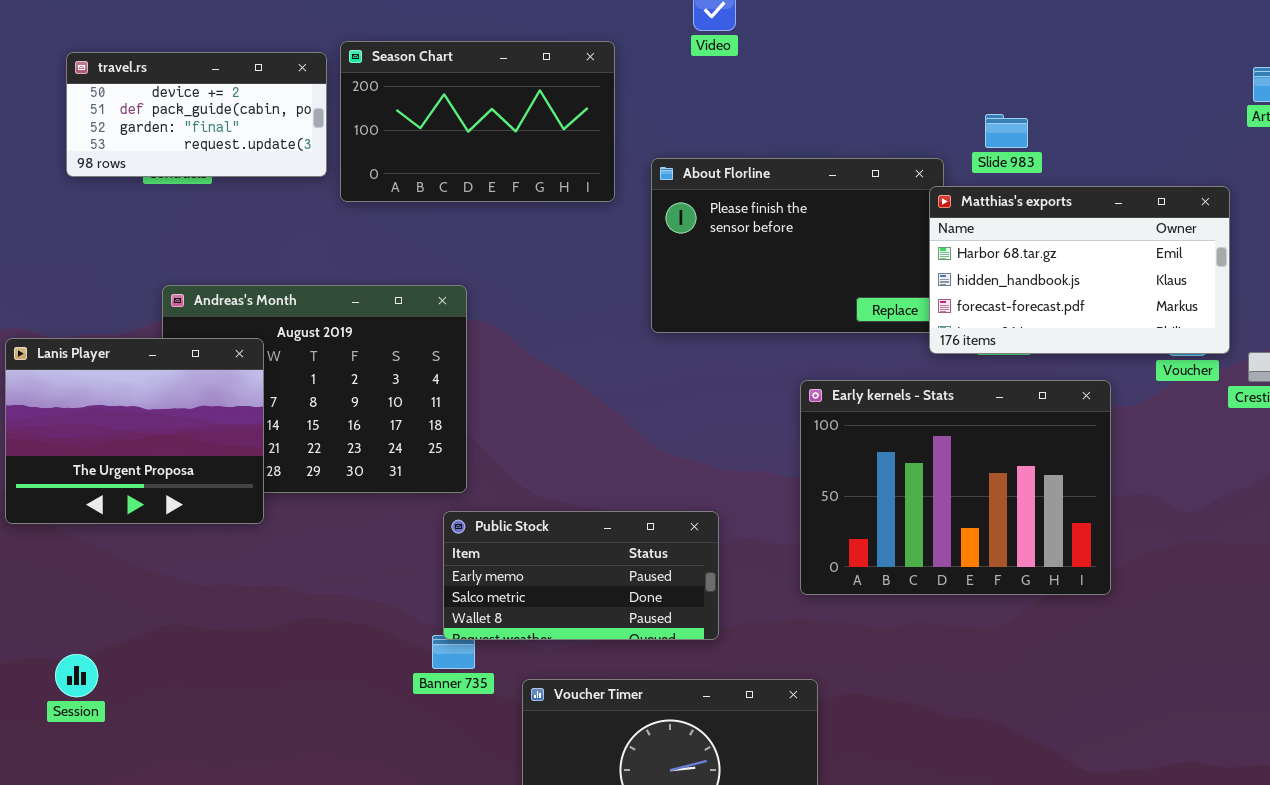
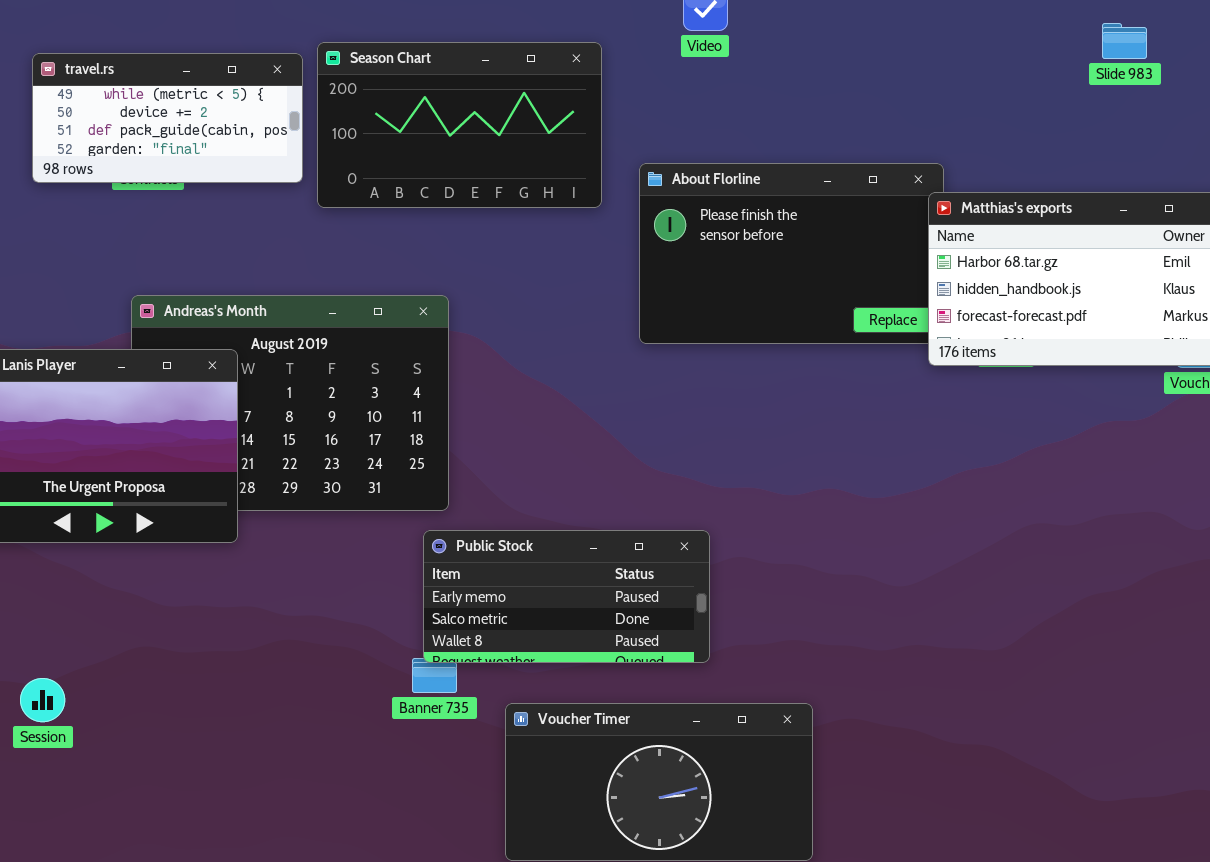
travel.rs: [66,52,327,177] -> [32,53,303,183], scrolled up 1 row
Slide 983: [985,114,1028,148] -> [1102,23,1147,59], moved
Early kernels - Stats: [800,380,1111,595] -> none, closed

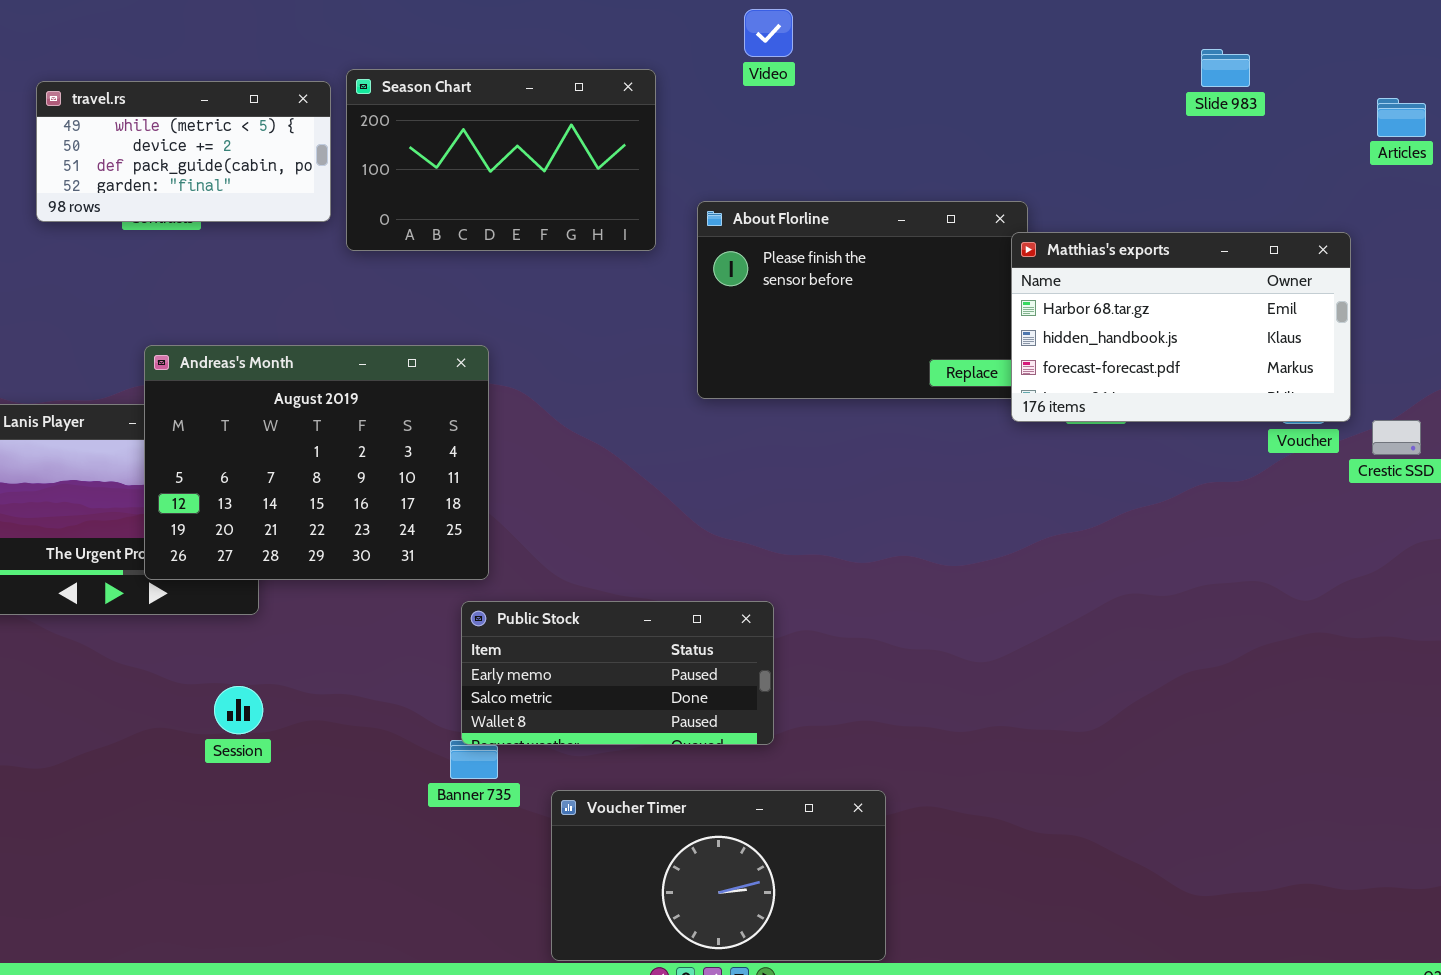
Andreas's Month: [131,295,449,511] -> [144,345,489,580], raised
Session: [20,678,65,722] -> [214,686,263,734], moved

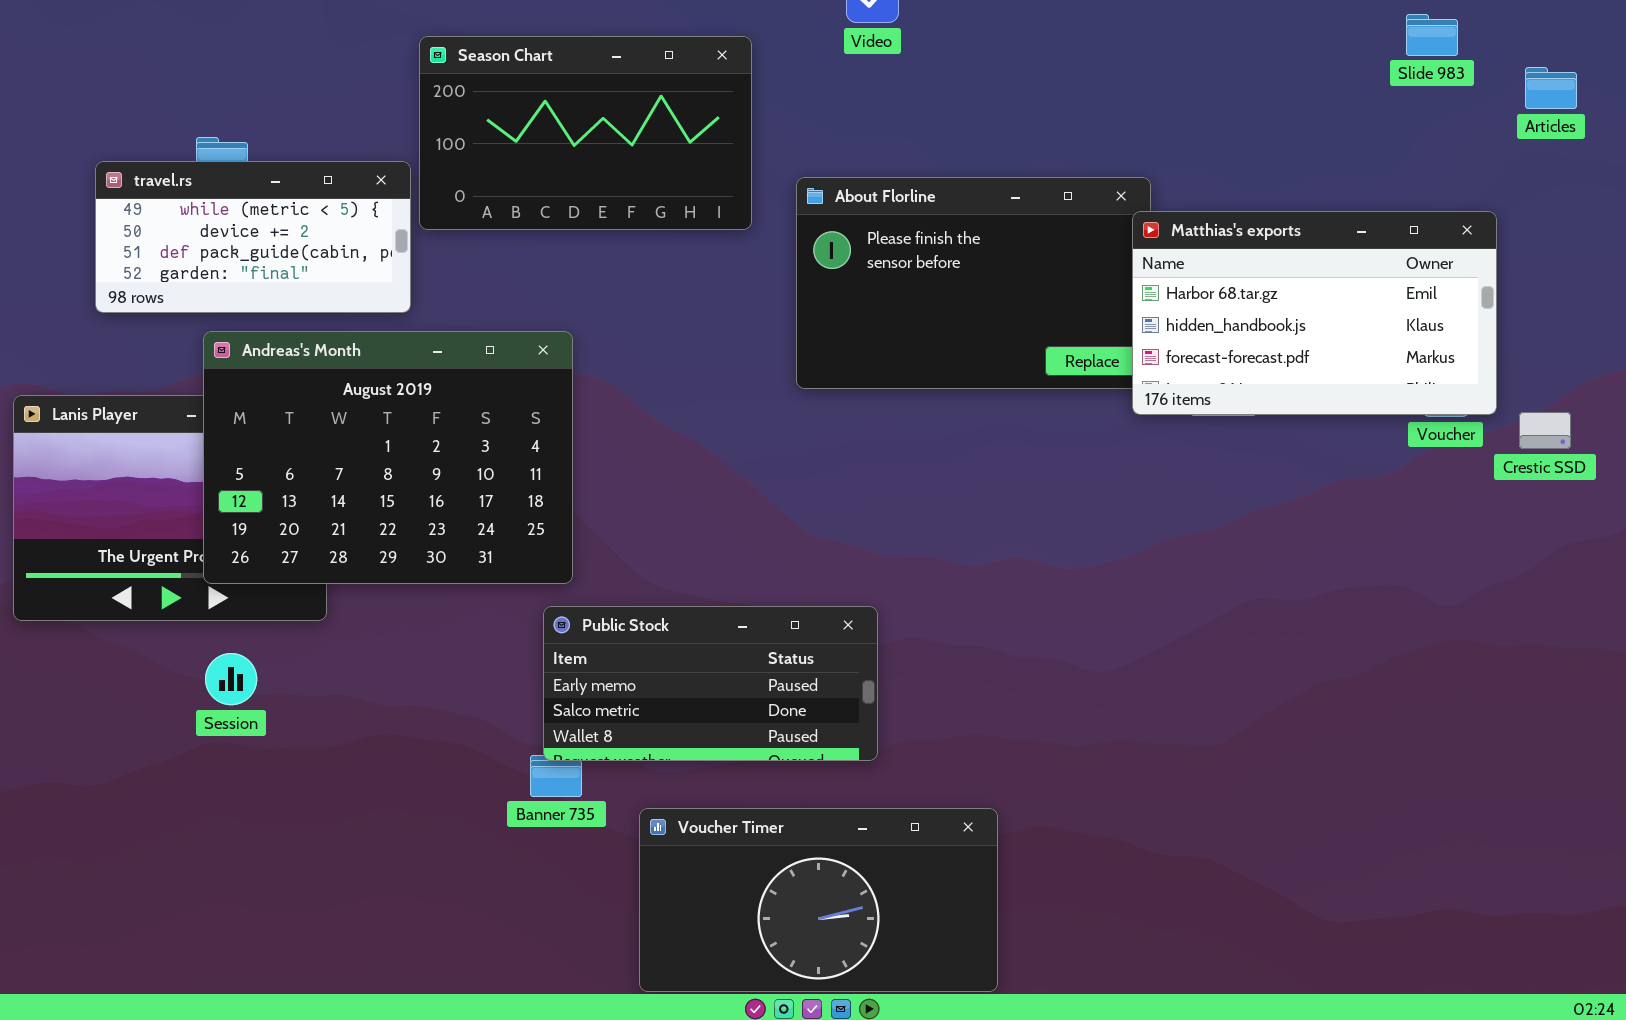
Slide 983: [1201,49,1250,87] -> [1406,14,1458,56], moved
travel.rs: [36,81,331,222] -> [95,161,411,313], moved
Session: [214,686,263,734] -> [205,653,257,705], moved

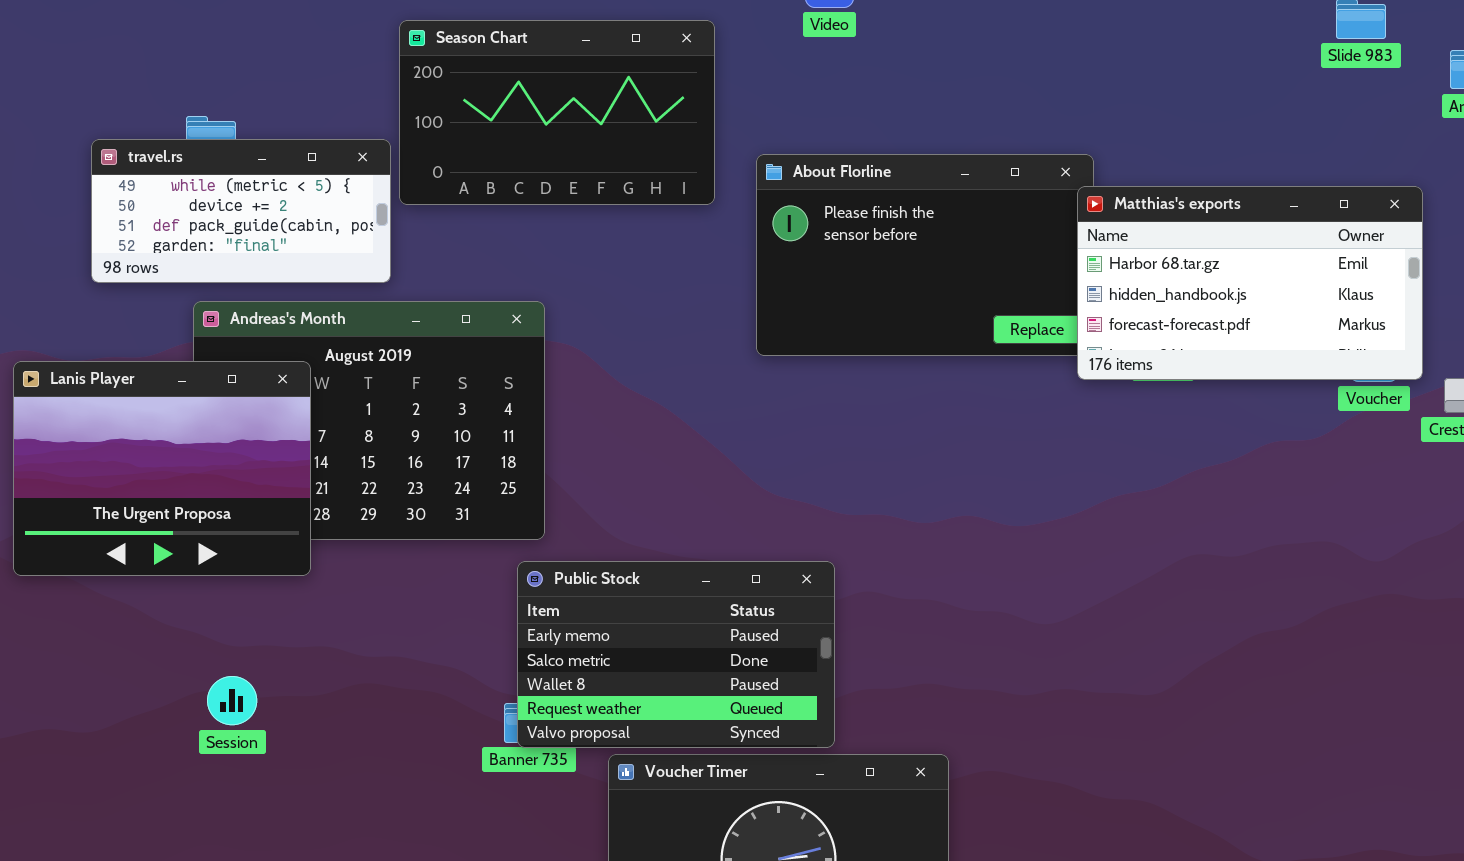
Lanis Player: [13,395,327,621] -> [13,361,311,576], raised
Public Stock: [543,606,878,761] -> [517,561,835,748], resized
Session: [205,653,257,705] -> [207,676,257,725], moved

